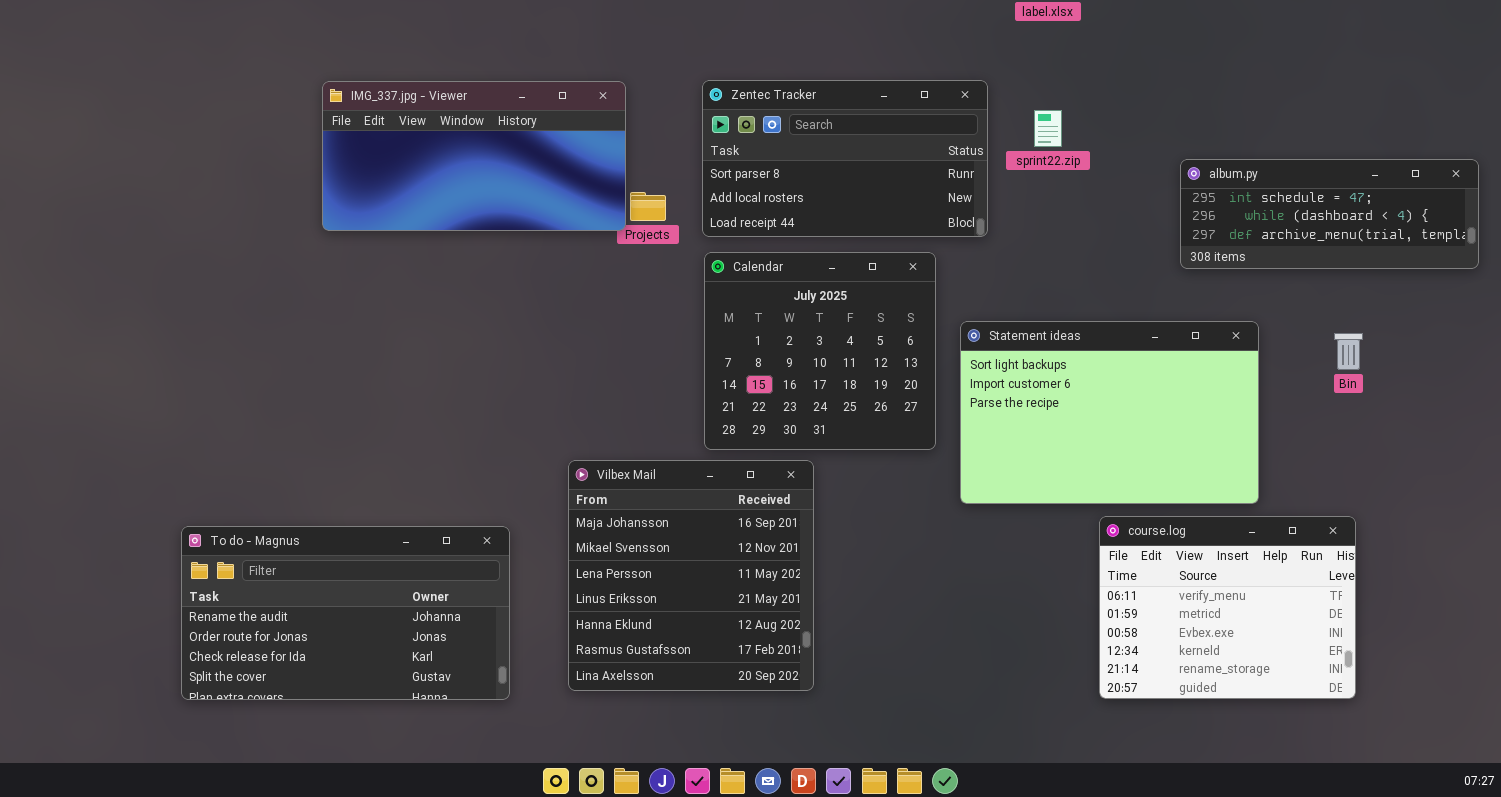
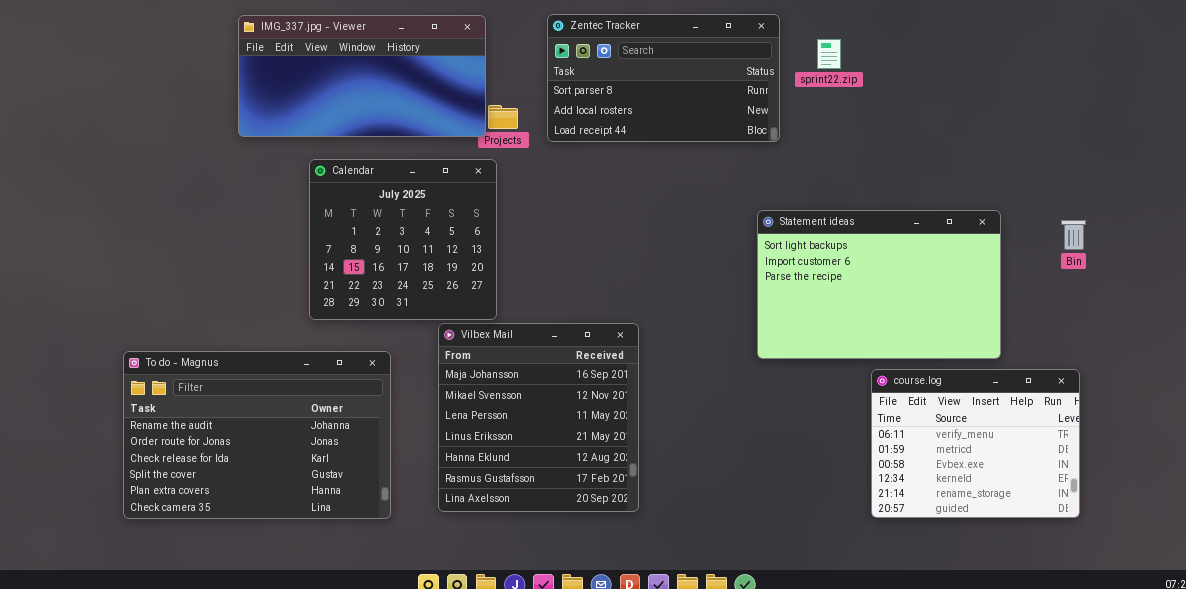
album.py: [1180,159,1479,269] -> none, closed
Calendar: [704,252,936,450] -> [309,159,497,320], moved
To do - Magnus: [181,526,510,700] -> [123,351,391,519], resized

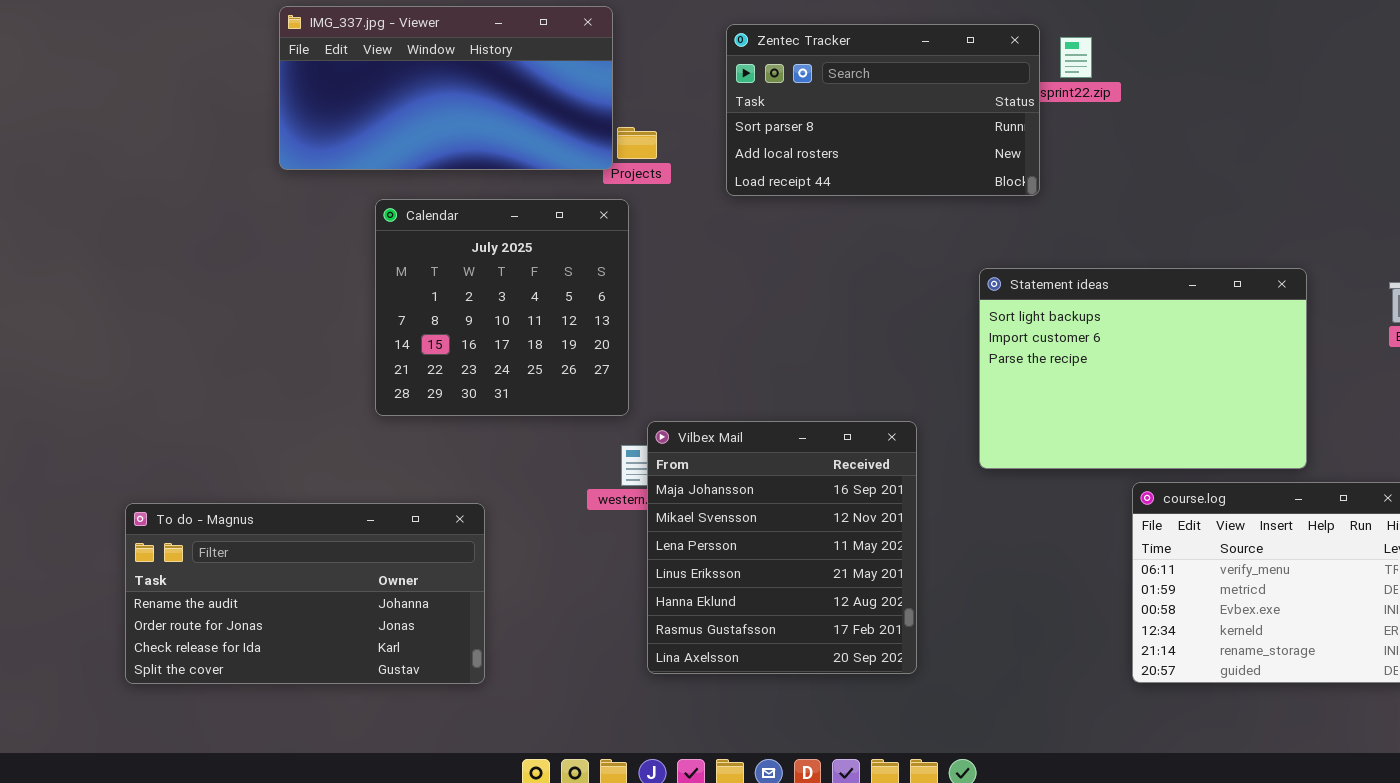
Zentec Tracker: [547,14,780,142] -> [726,24,1040,196], moved
Vilbex Mail: [438,323,639,512] -> [647,421,917,674], moved
To do - Magnus: [123,351,391,519] -> [125,503,485,684], resized

